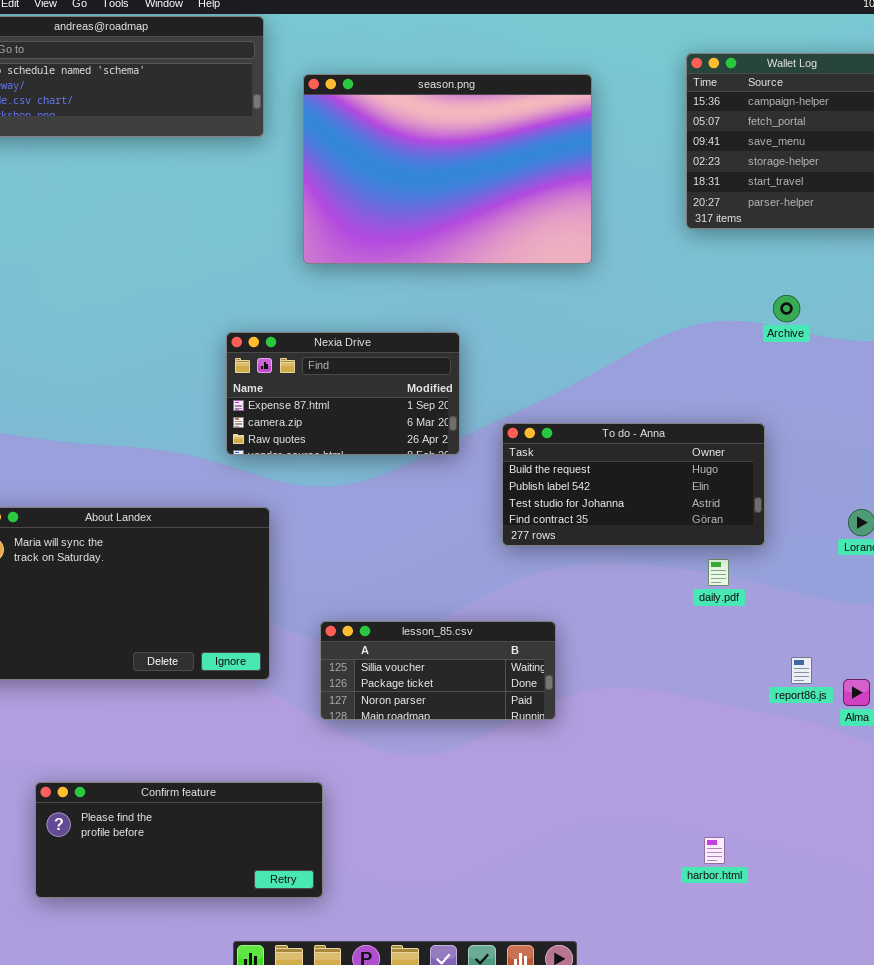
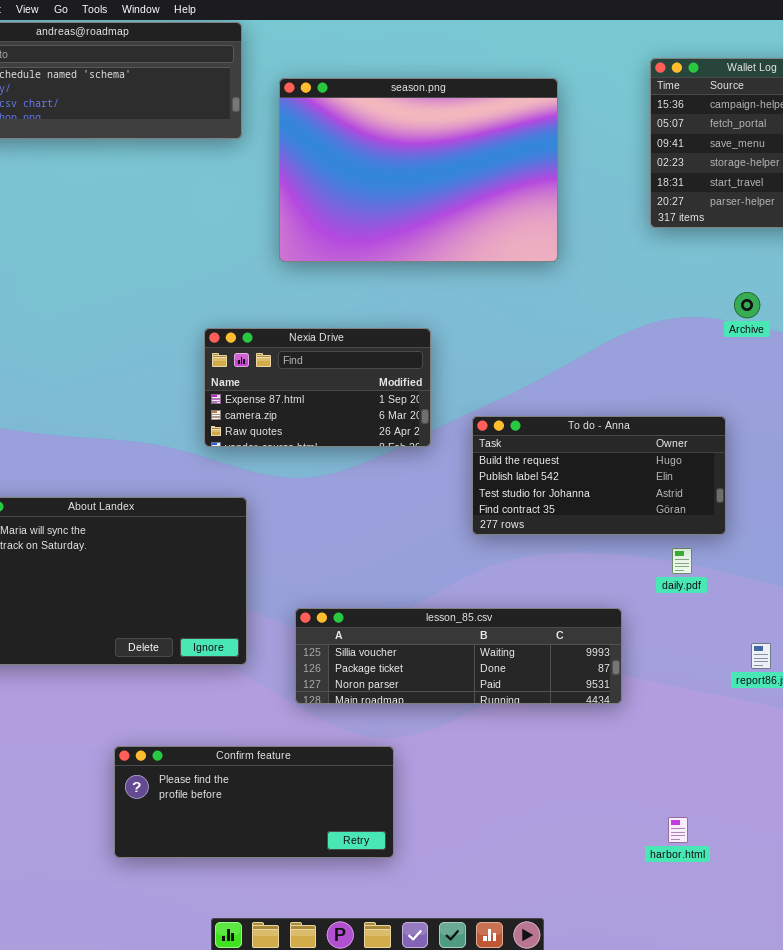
lesson_85.csv: [320,621,556,720] -> [295,608,622,704], resized
Confirm feature: [35,782,323,898] -> [114,746,394,858], moved

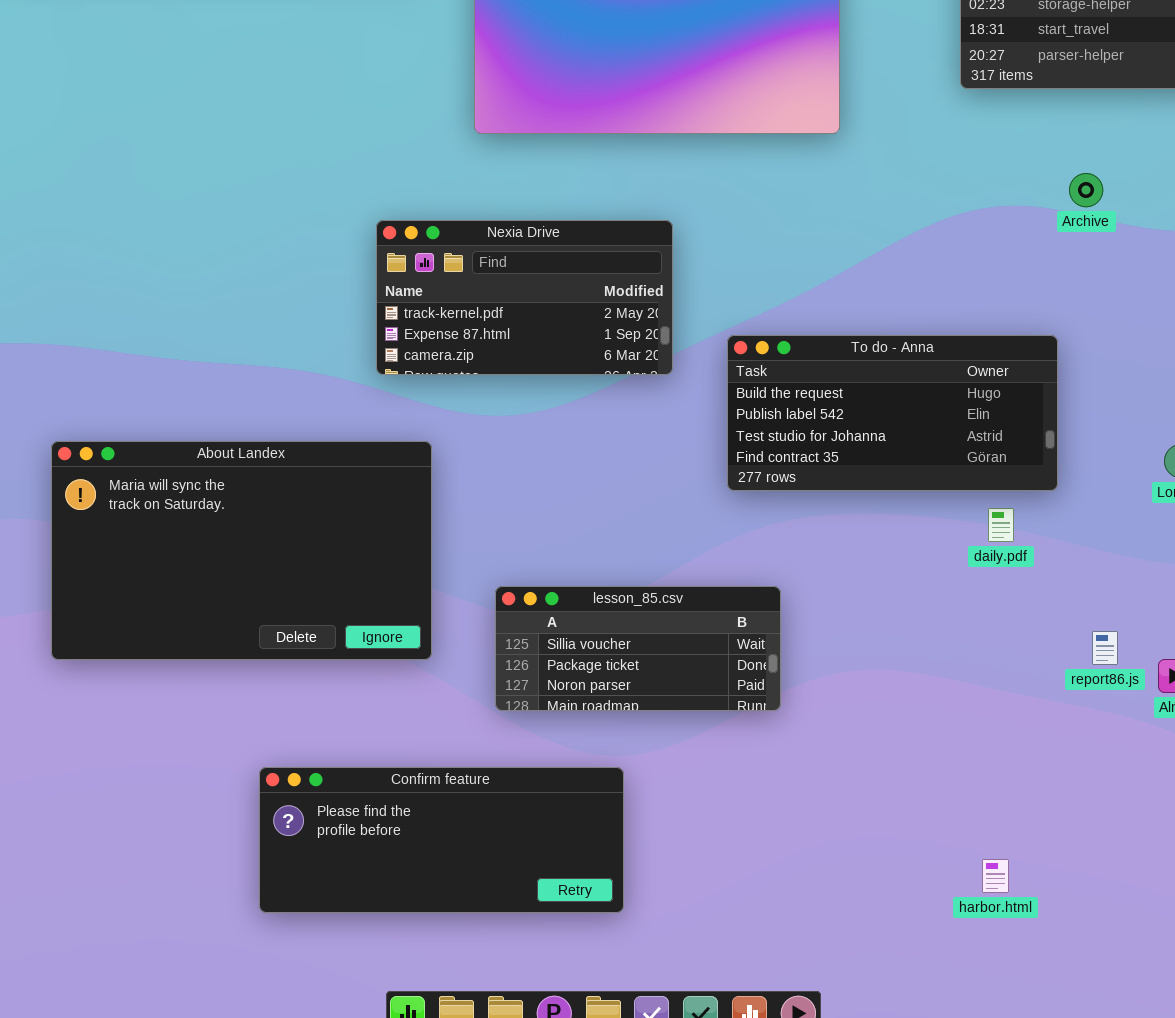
Nexia Drive: [204,328,431,447] -> [376,220,673,375], scrolled up 1 row
lesson_85.csv: [295,608,622,704] -> [495,586,781,711], resized

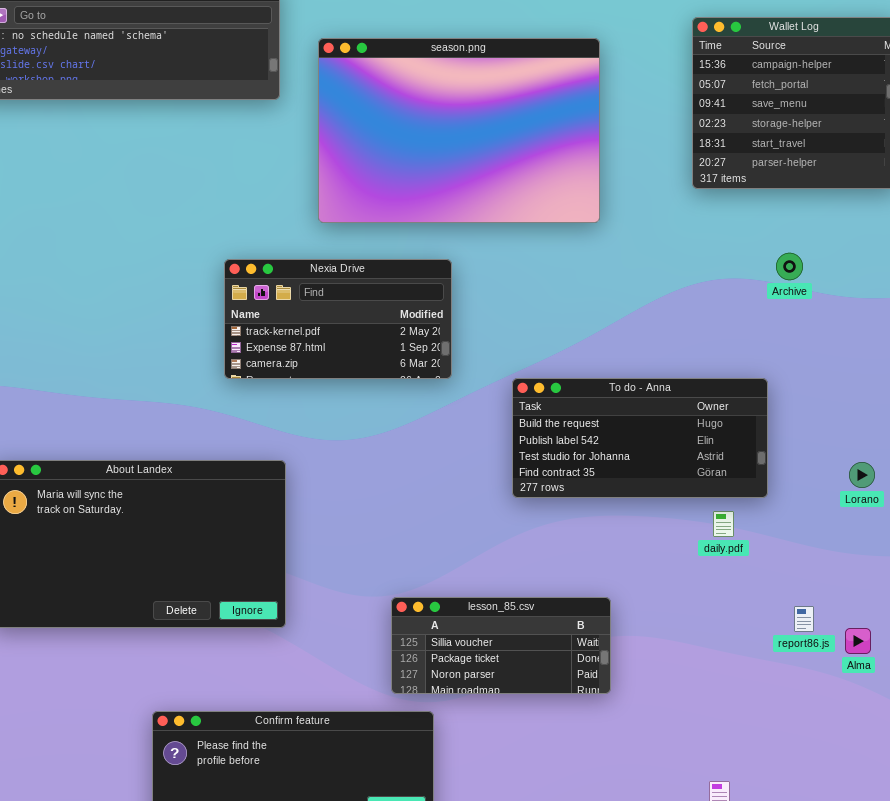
Nexia Drive: [376,220,673,375] -> [224,259,452,379], moved
lesson_85.csv: [495,586,781,711] -> [391,597,611,694], moved

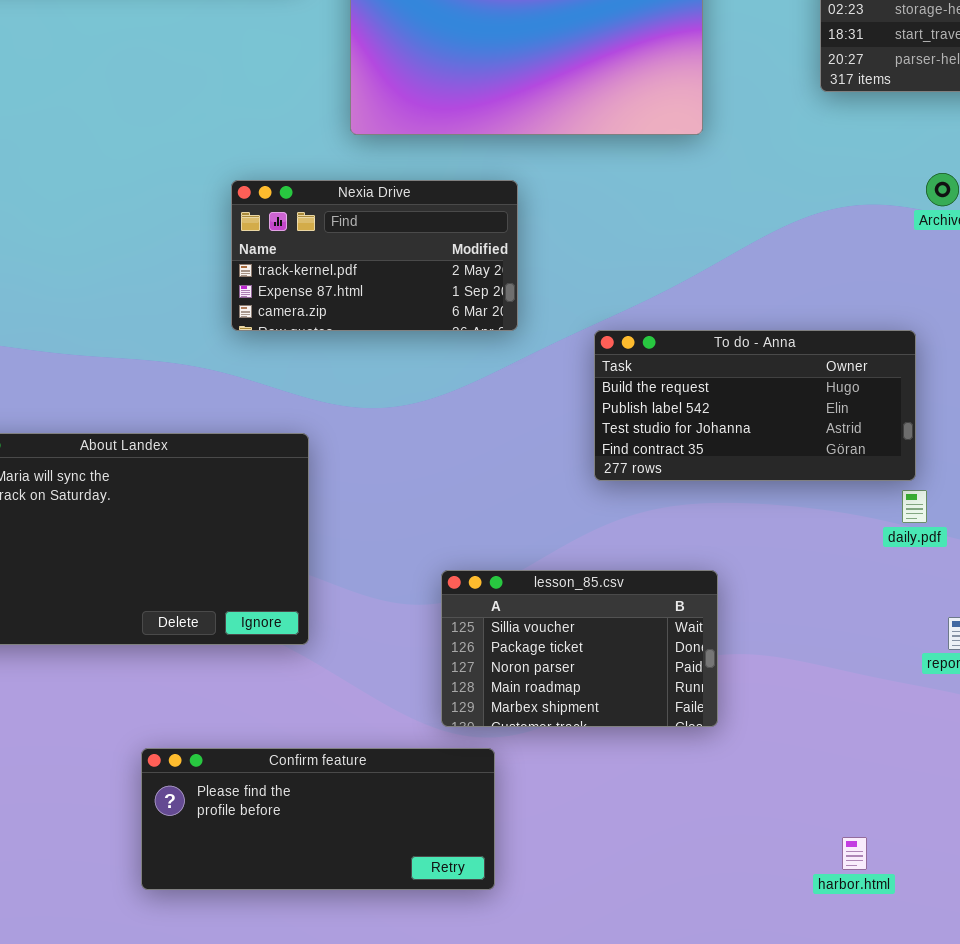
daily.pdf: [713,511,734,537] -> [902,490,927,523], moved
lesson_85.csv: [391,597,611,694] -> [441,570,718,727], resized

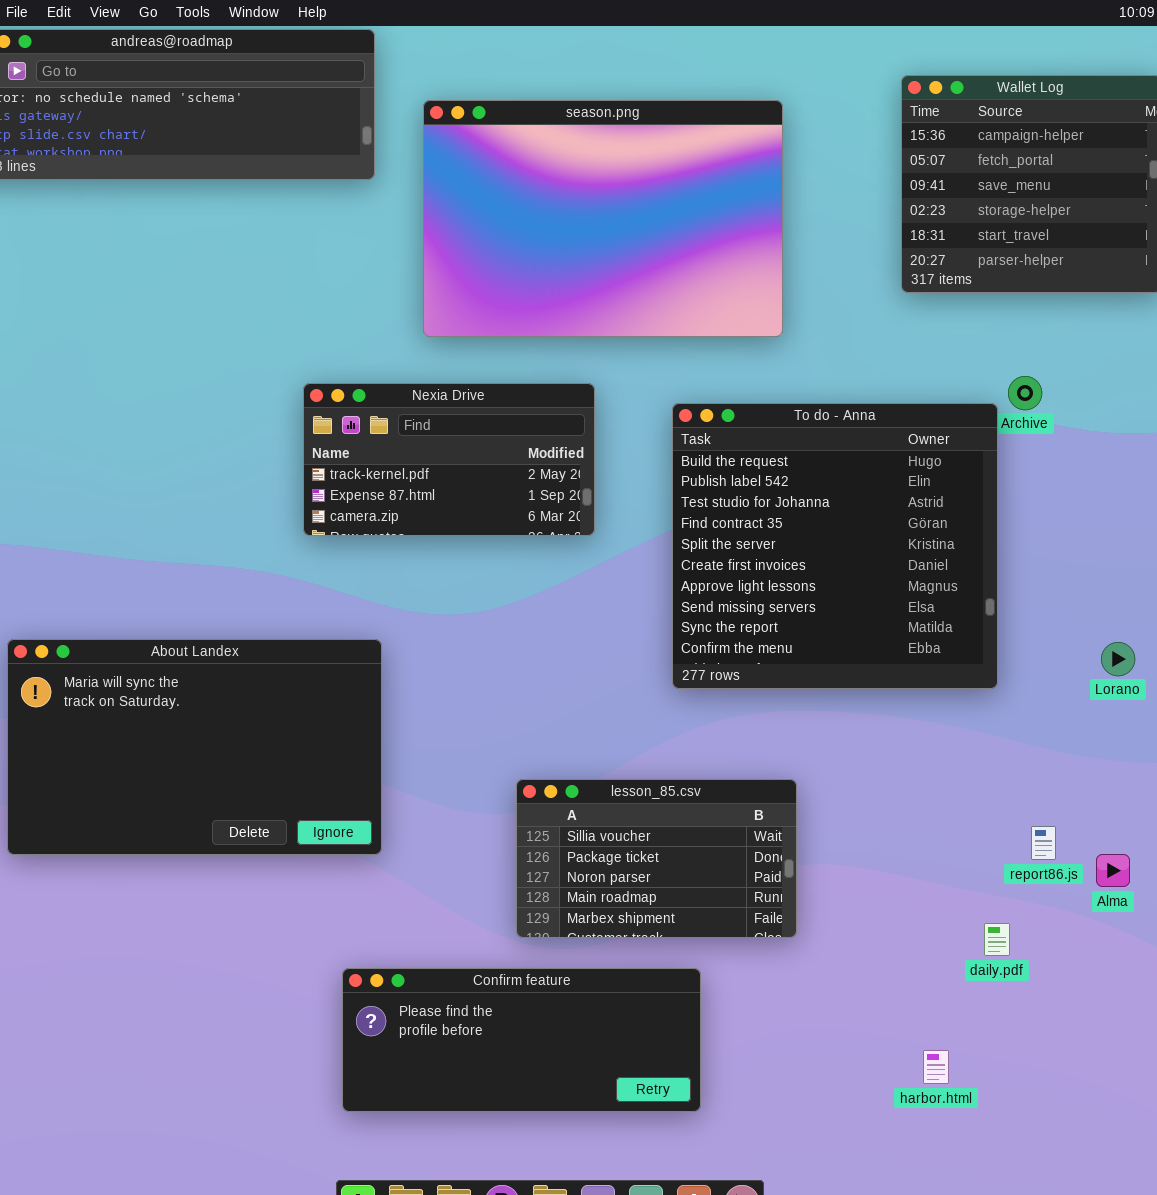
To do - Anna: [594,330,916,481] -> [672,403,998,689], resized
daily.pdf: [902,490,927,523] -> [984,923,1010,956], moved
Confirm feature: [141,748,495,890] -> [342,968,701,1112], moved

